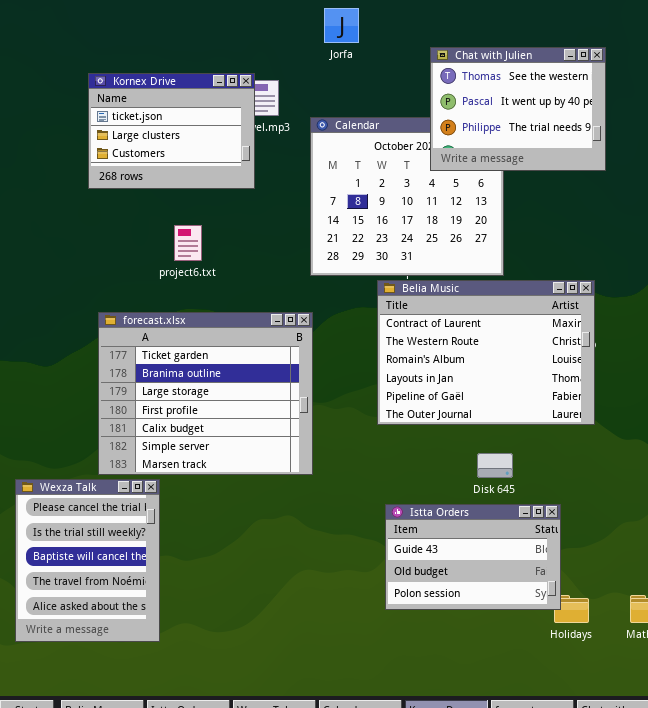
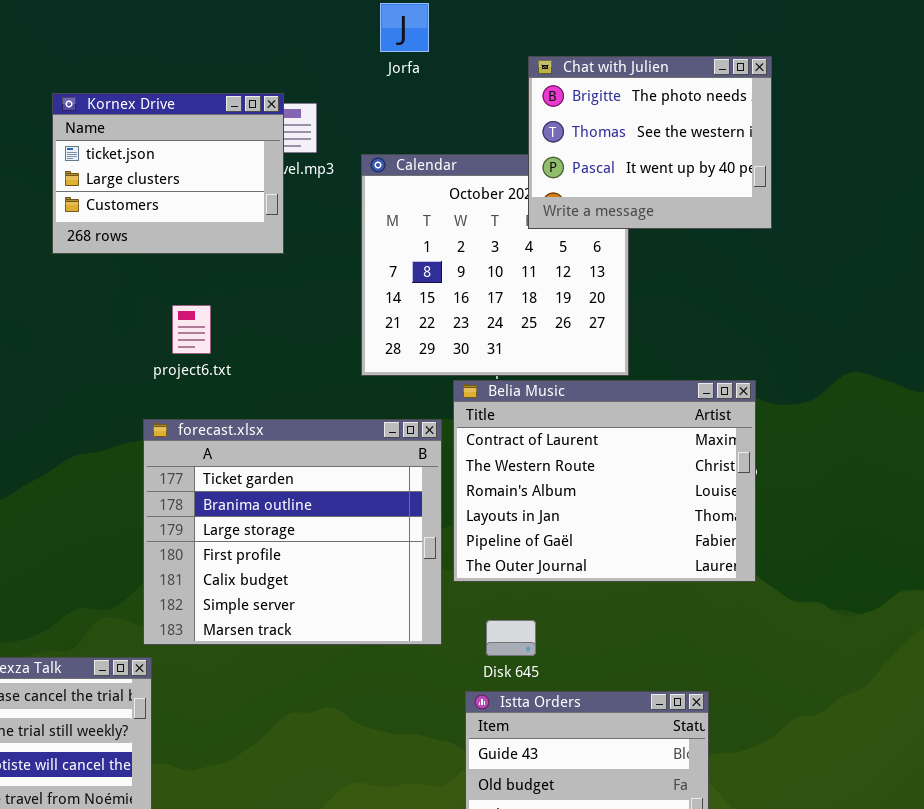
Chat with Julien: [430,47,606,171] -> [528,56,772,229], scrolled up 1 row
forecast.xlsx: [98,312,313,475] -> [143,419,442,645], moved
Disk 645: [477,453,513,478] -> [486,620,536,656], moved

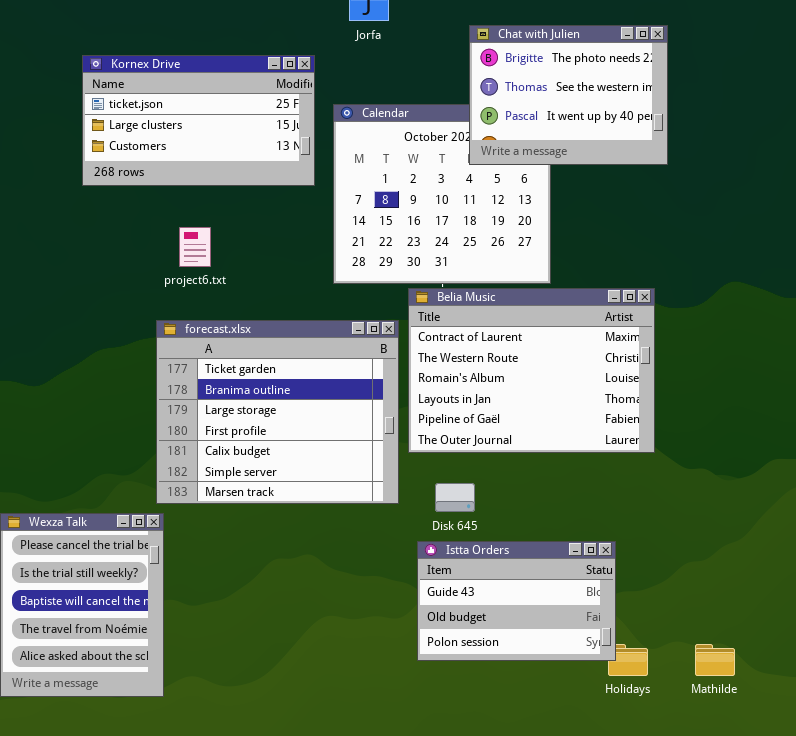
Kornex Drive: [52,93,284,254] -> [82,55,315,186], resized

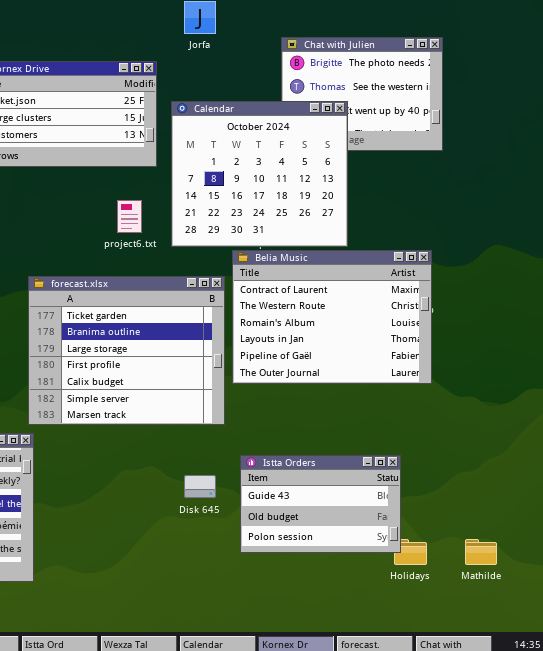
Calendar: [333,104,551,284] -> [171,101,348,247], raised
project6.txt: [179,227,211,267] -> [117,200,142,233], moved
Disk 645: [435,483,475,512] -> [184,475,216,498], moved

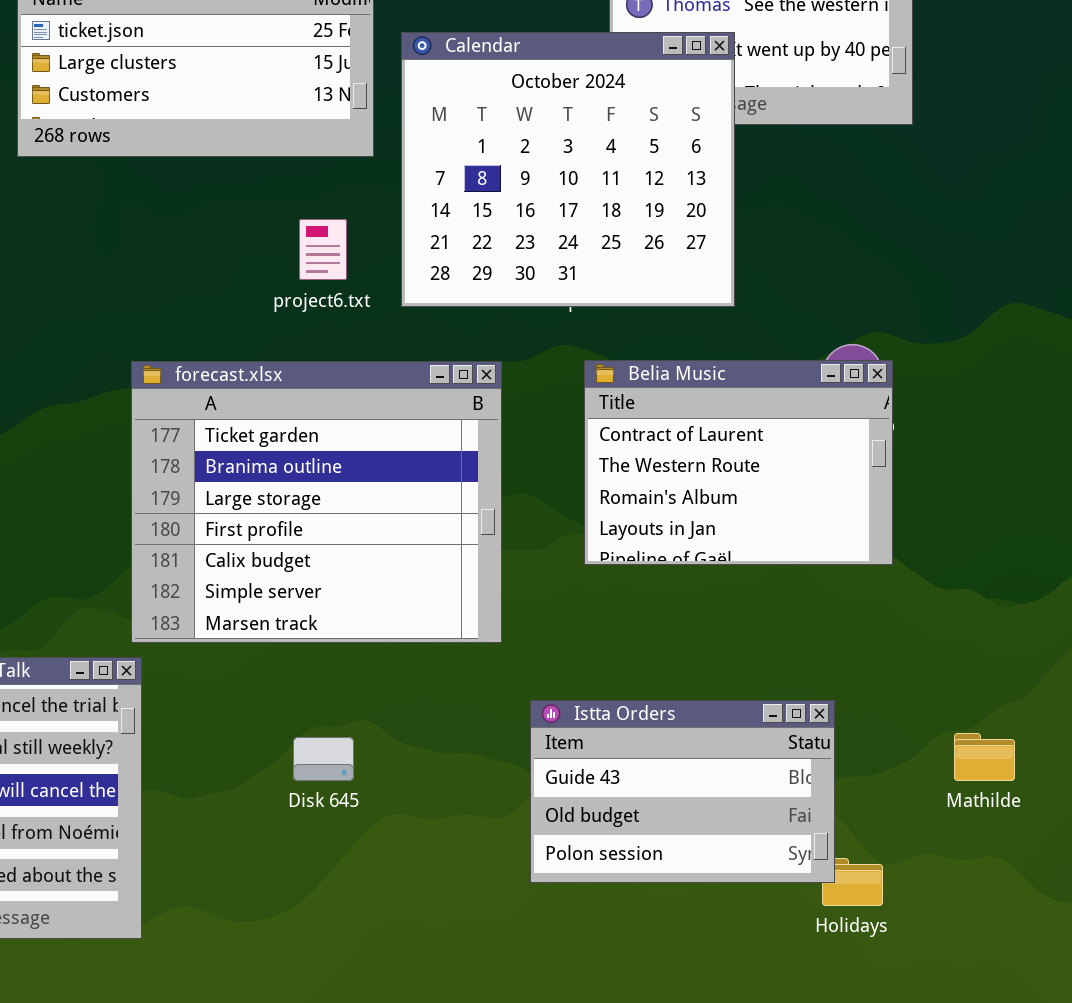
Belia Music: [232,250,432,384] -> [584,360,893,565], resized
Disk 645: [184,475,216,498] -> [293,737,354,781], moved
Mathilde: [465,539,497,565] -> [954,733,1015,781], moved

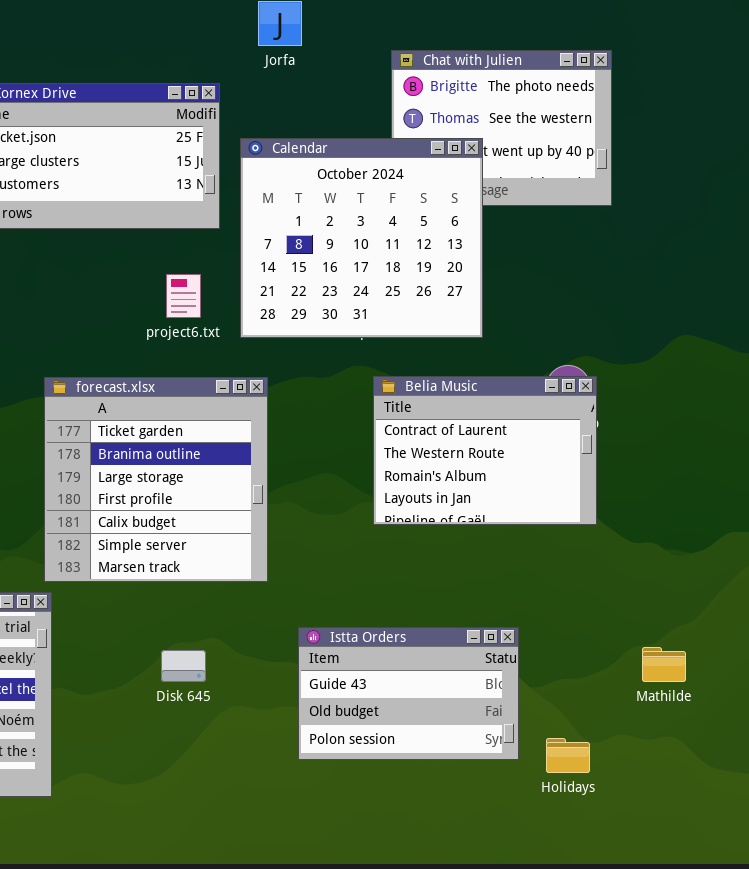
forecast.xlsx: [131,361,502,643] -> [44,377,268,582], resized
Istta Orders: [530,700,835,883] -> [298,627,519,760], moved

